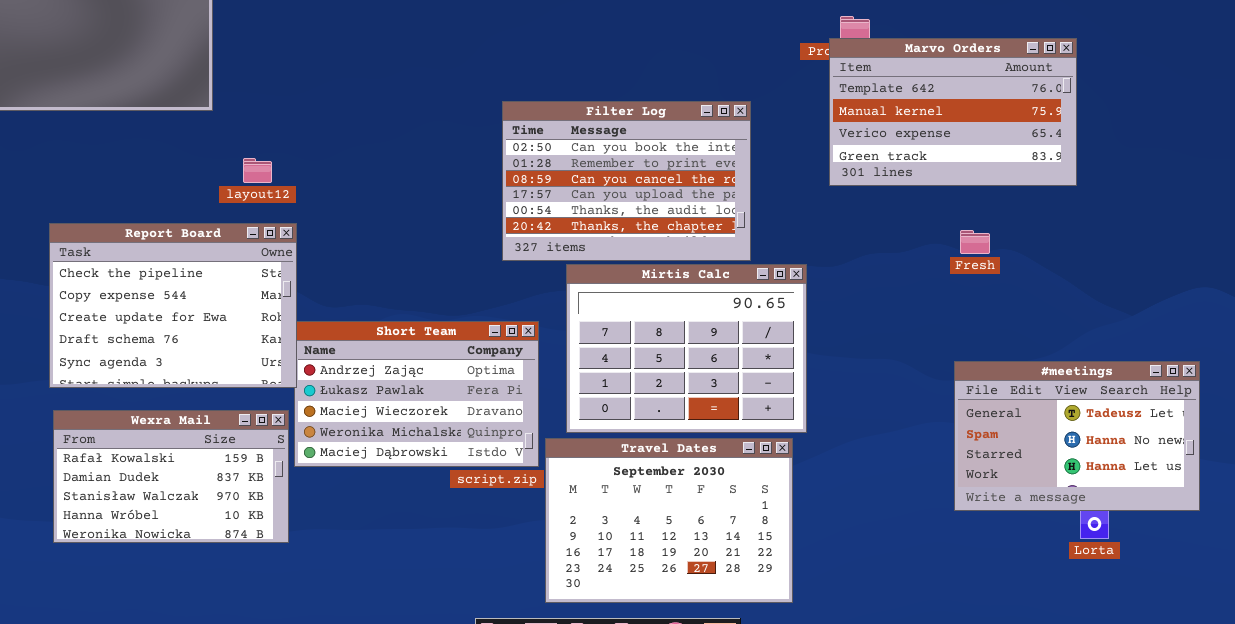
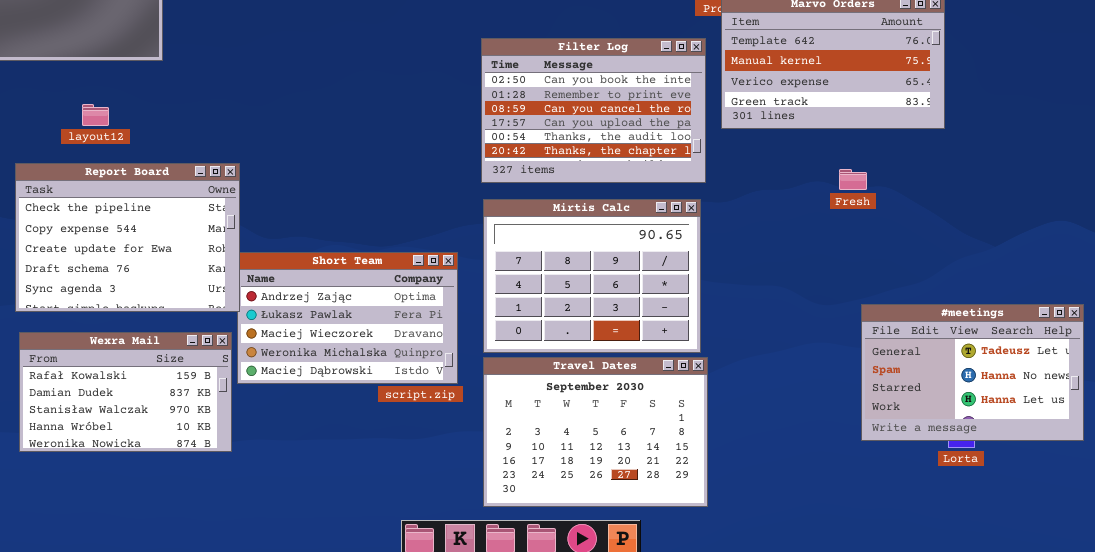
Filter Log: [502,101,751,261] -> [481,38,706,183], moved
layout12: [243,158,272,183] -> [82,104,109,126], moved
#meetings: [954,361,1200,511] -> [861,304,1084,441], moved
Travel Dates: [545,438,793,603] -> [483,357,708,507], moved

